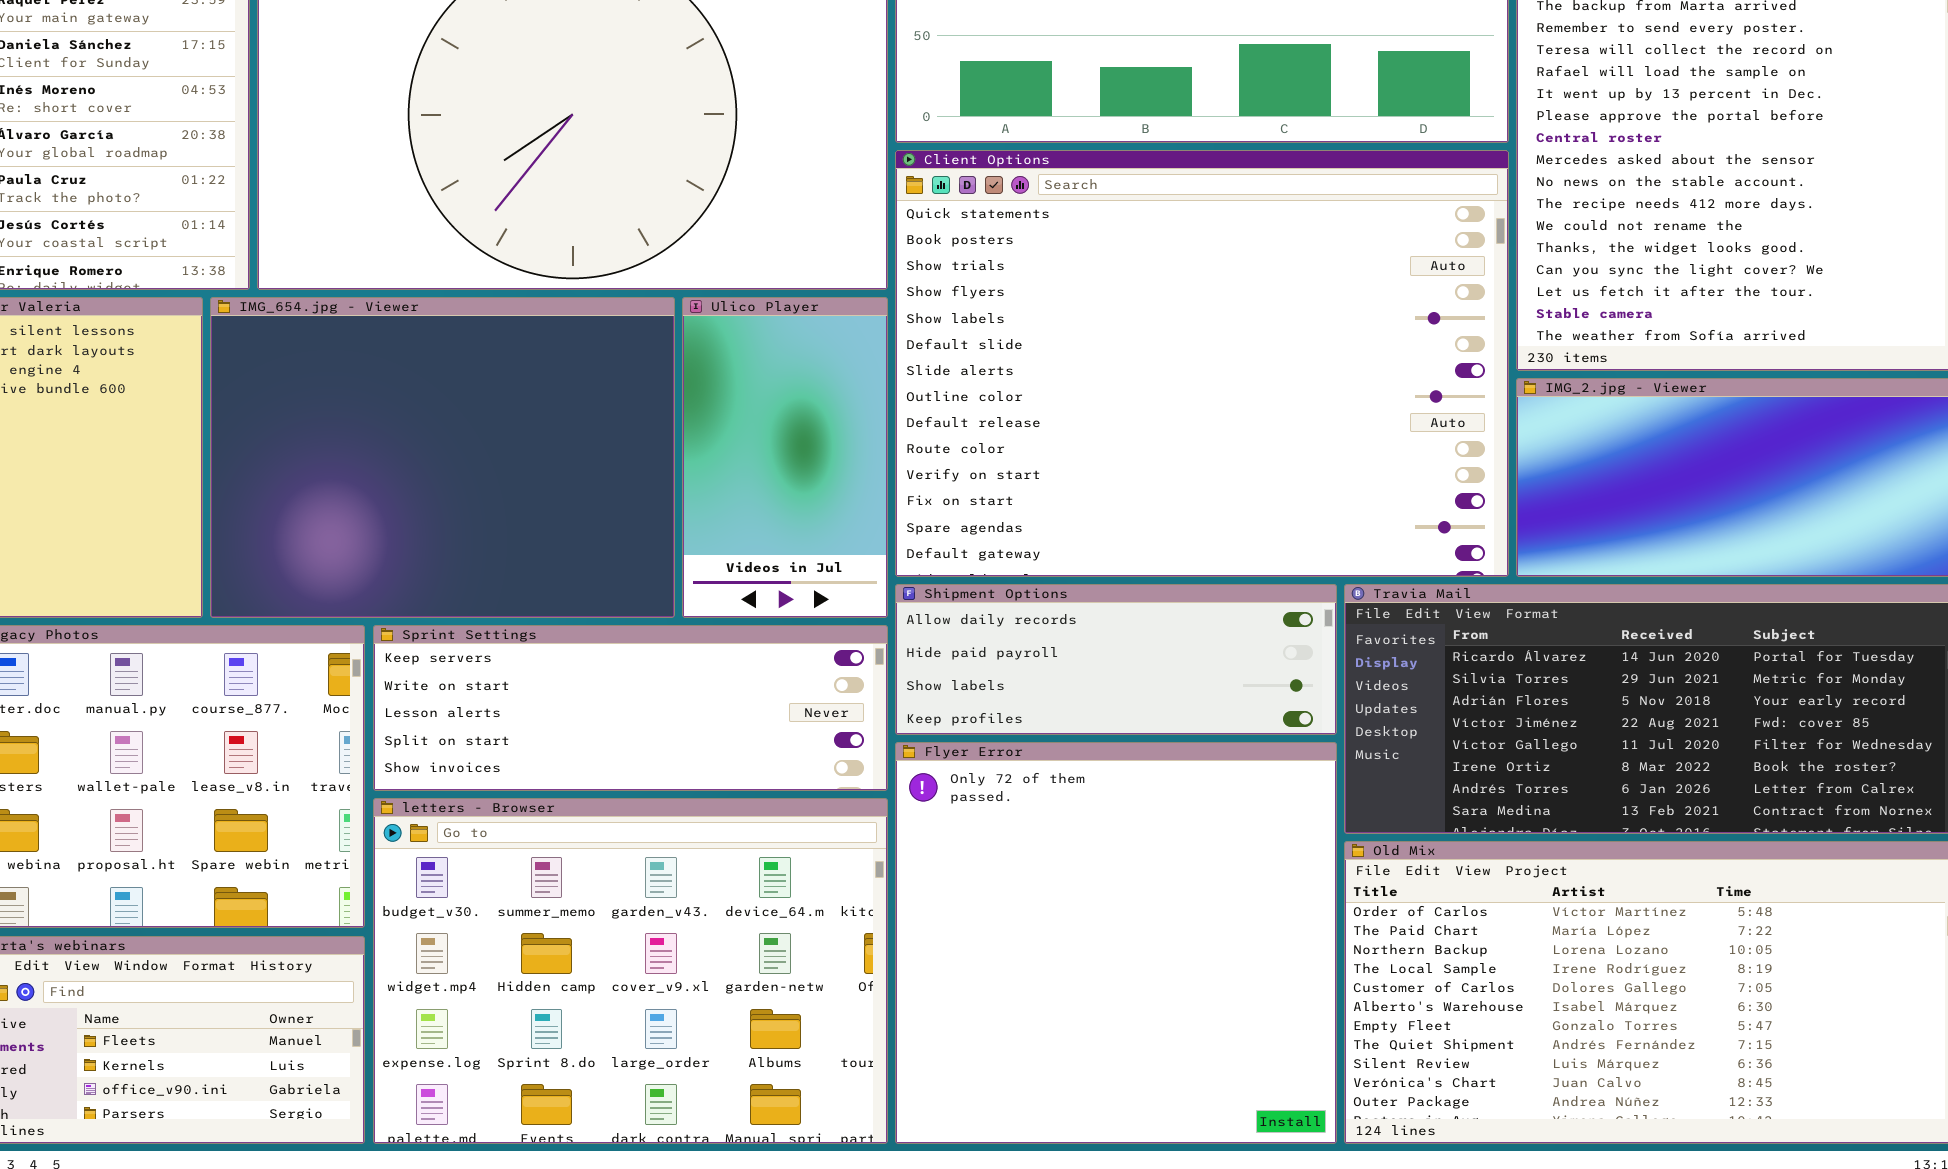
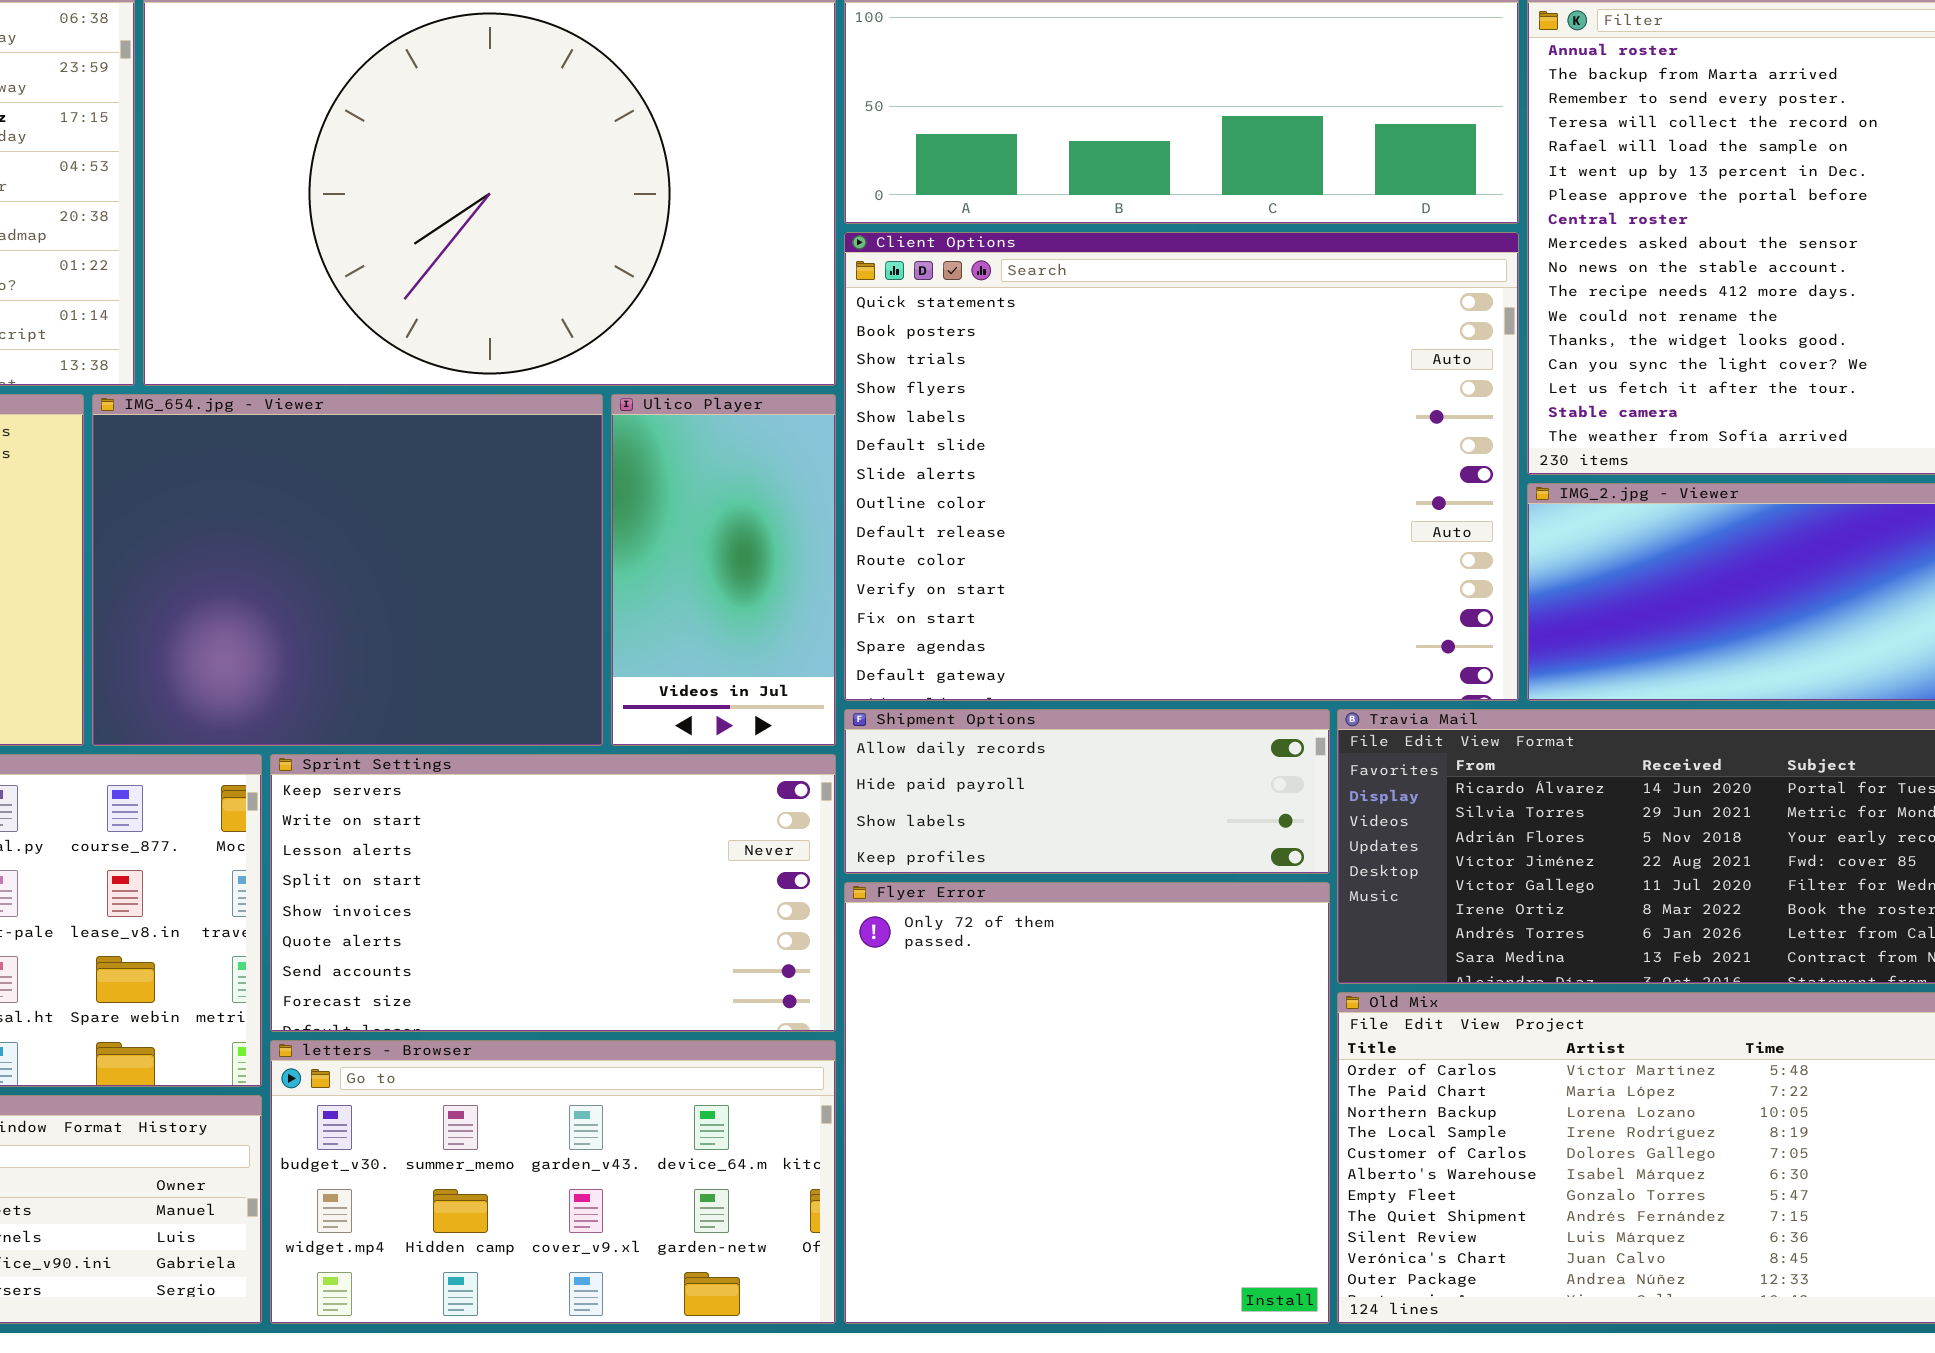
Sprint Settings: [373,625,888,791] -> [270,754,836,1032], resized
letters - Browser: [373,798,888,1144] -> [270,1040,836,1324], resized

